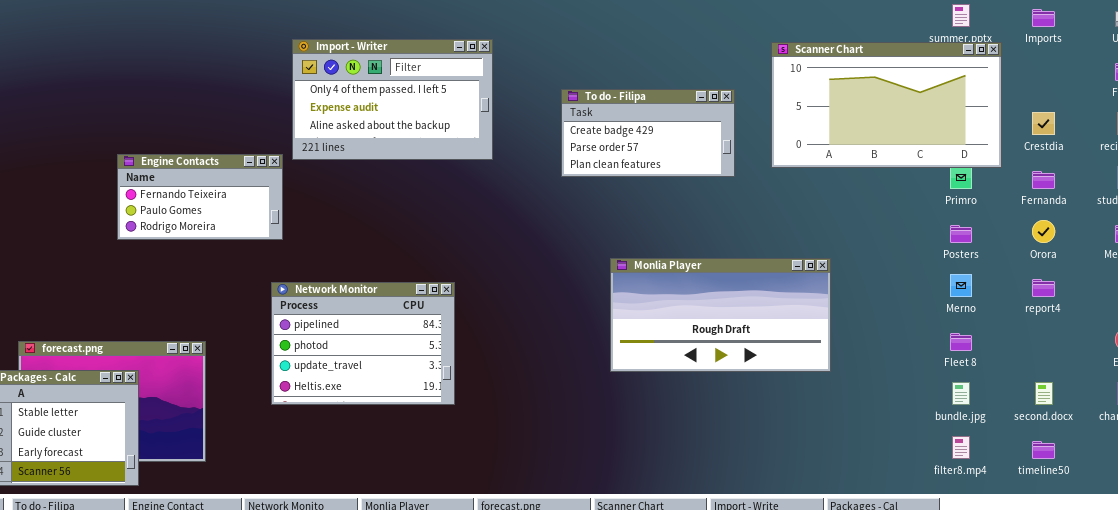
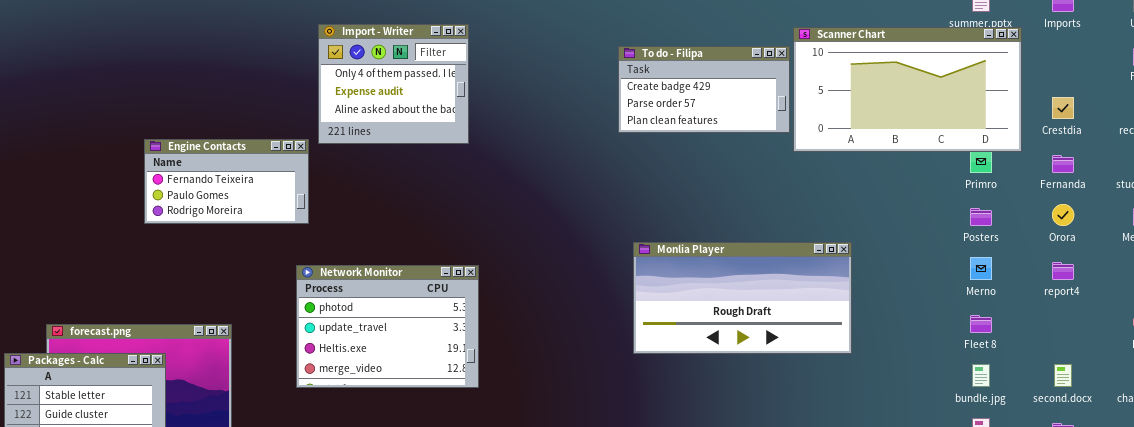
Import - Writer: [292,39,493,160] -> [318,24,469,144], resized
To do - Filipa: [561,89,735,177] -> [618,46,790,133], moved
Network Monitor: [271,282,455,405] -> [296,265,479,388], scrolled down 1 row

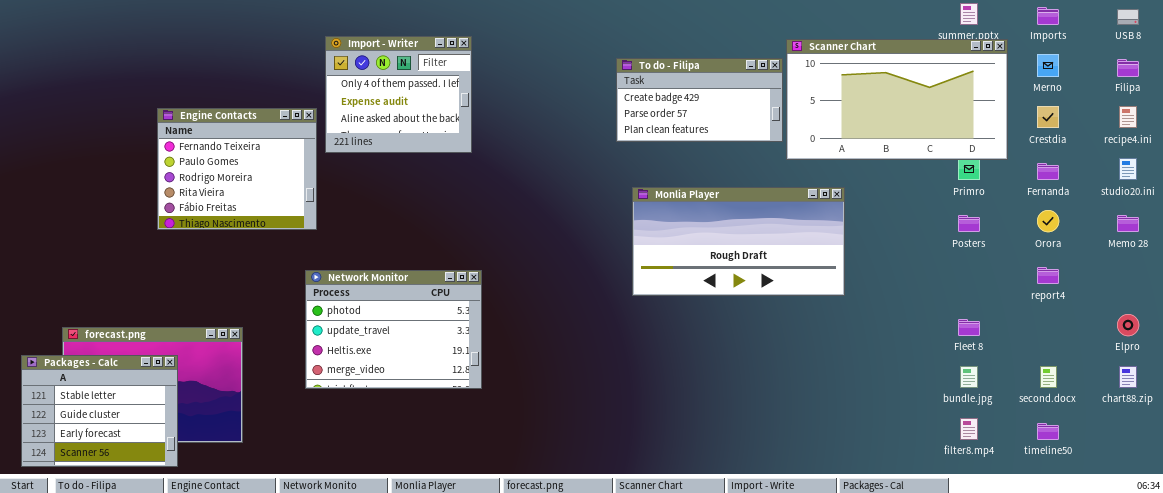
Engine Contacts: [144,139,309,224] -> [157,108,317,230], resized
Monlia Player: [633,242,852,354] -> [632,187,845,296], moved
Merno: [970,257,992,280] -> [1037,54,1059,77], moved

